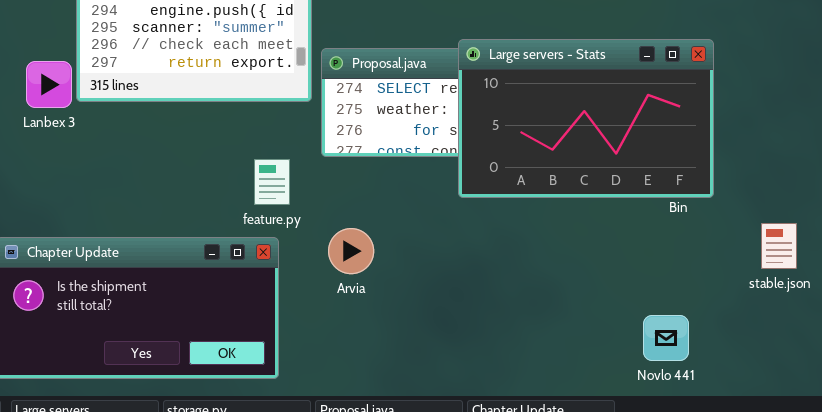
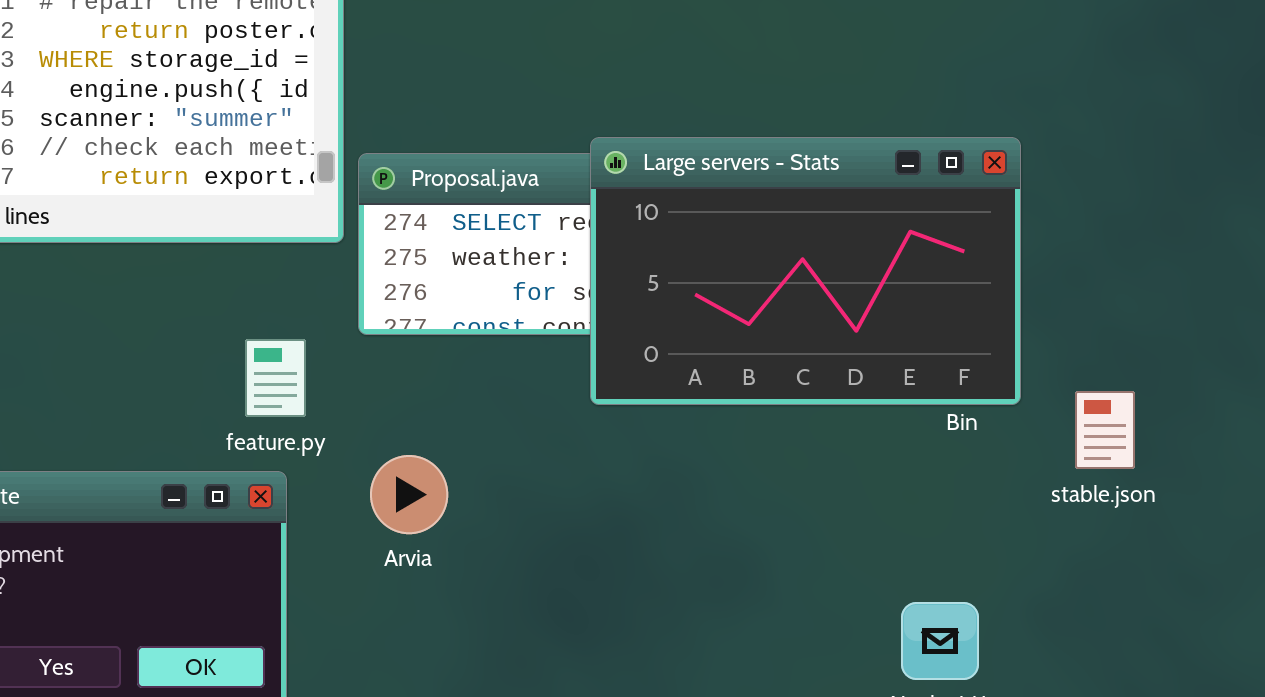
stable.json: [761,223,797,269] -> [1075,391,1135,469], moved

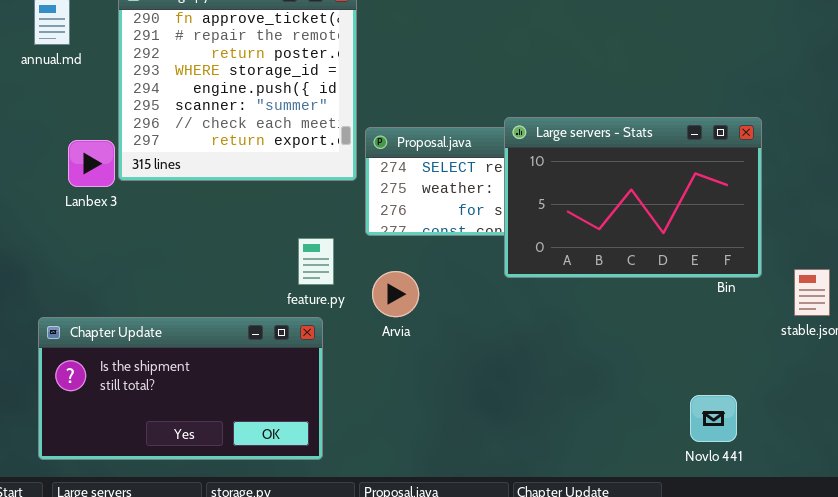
Arvia: [370,455,448,534] -> [372,271,419,317], moved

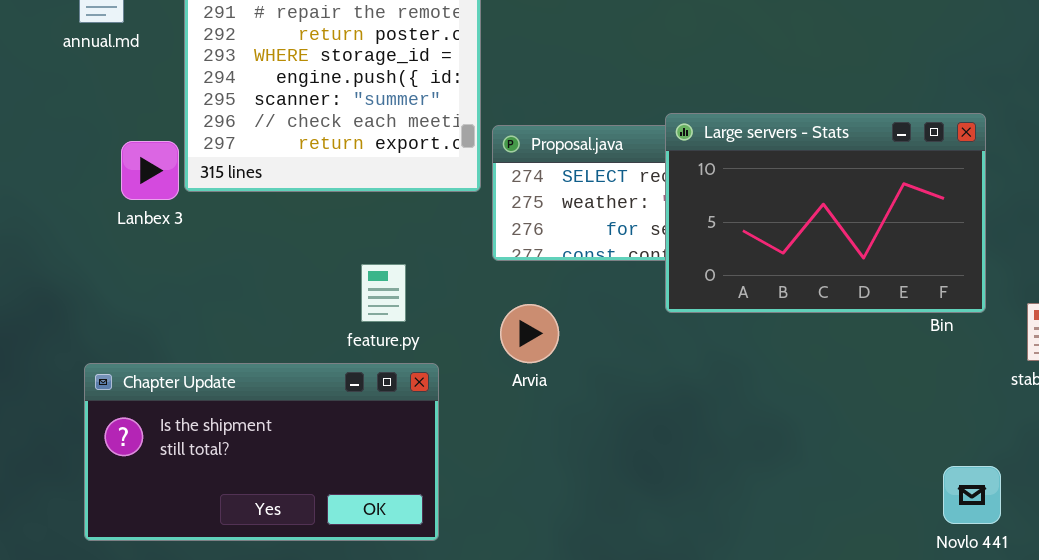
feature.py: [298,238,334,285] -> [361,264,406,322], moved
Novlo 441: [690,395,737,442] -> [943,466,1001,524], moved

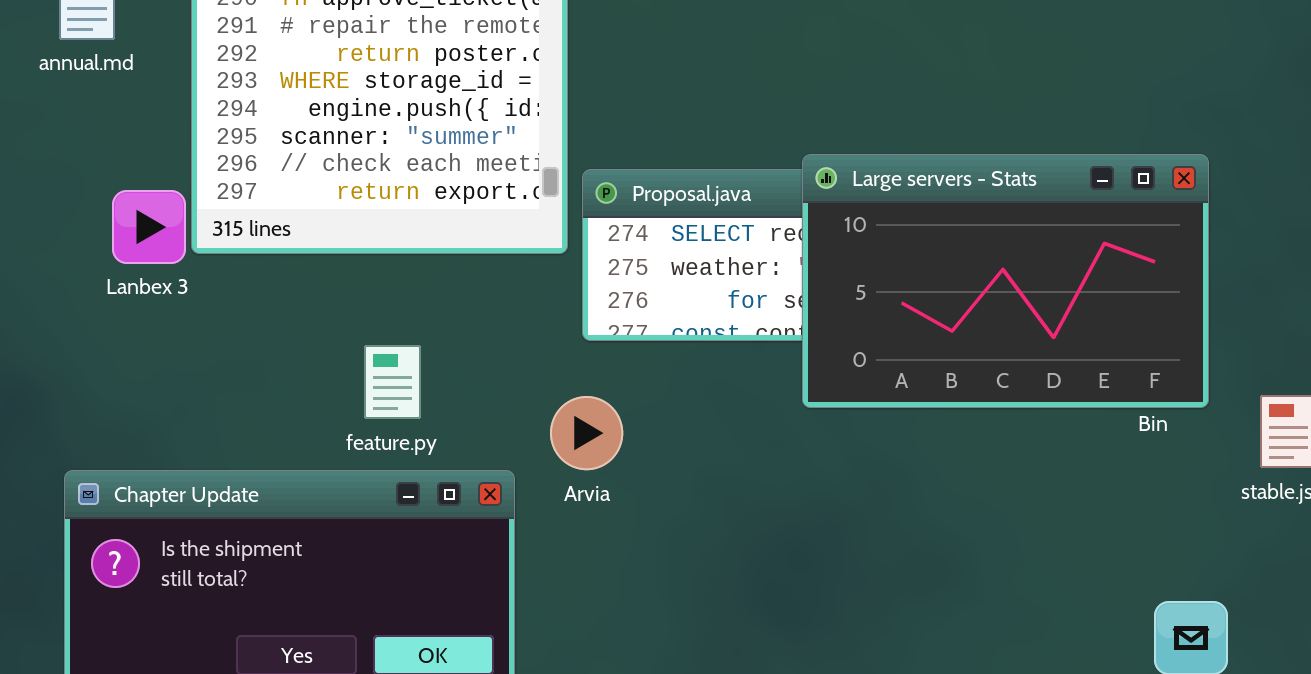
feature.py: [361,264,406,322] -> [364,345,421,419], moved
Arvia: [500,304,559,363] -> [550,396,623,470], moved

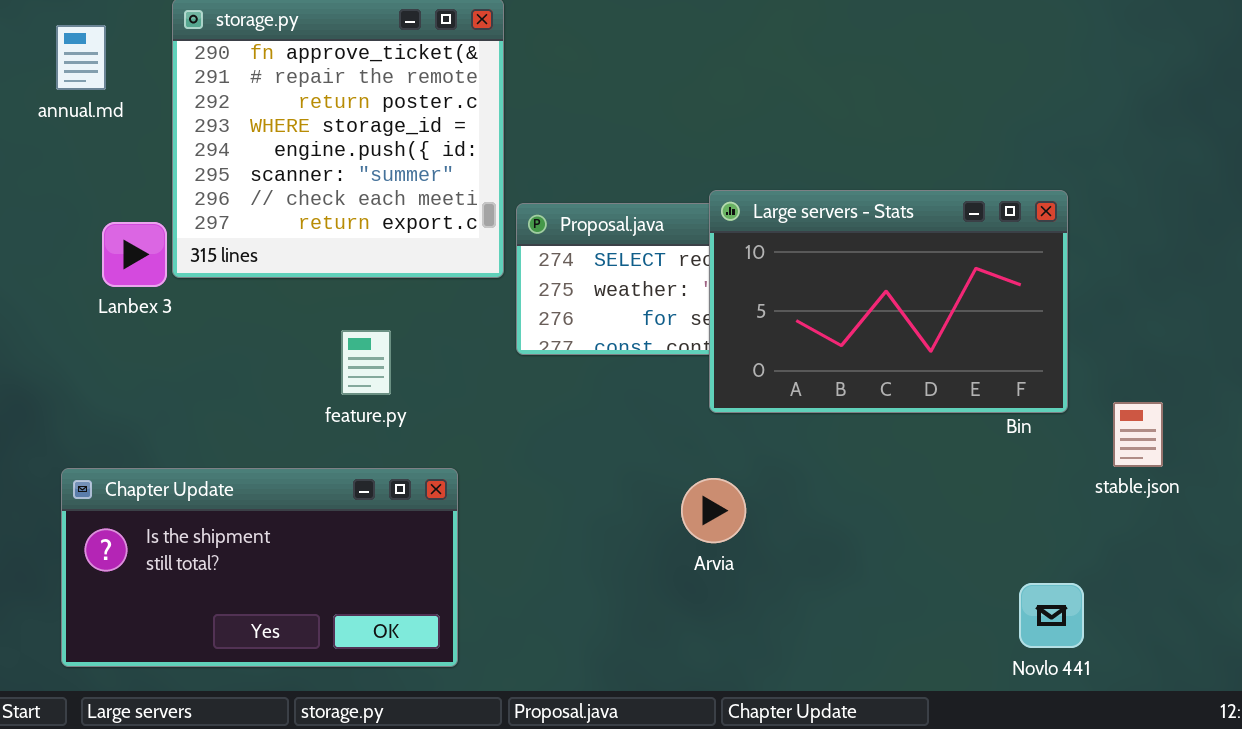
feature.py: [364,345,421,419] -> [341,330,391,395], moved
Arvia: [550,396,623,470] -> [681,478,746,543], moved

